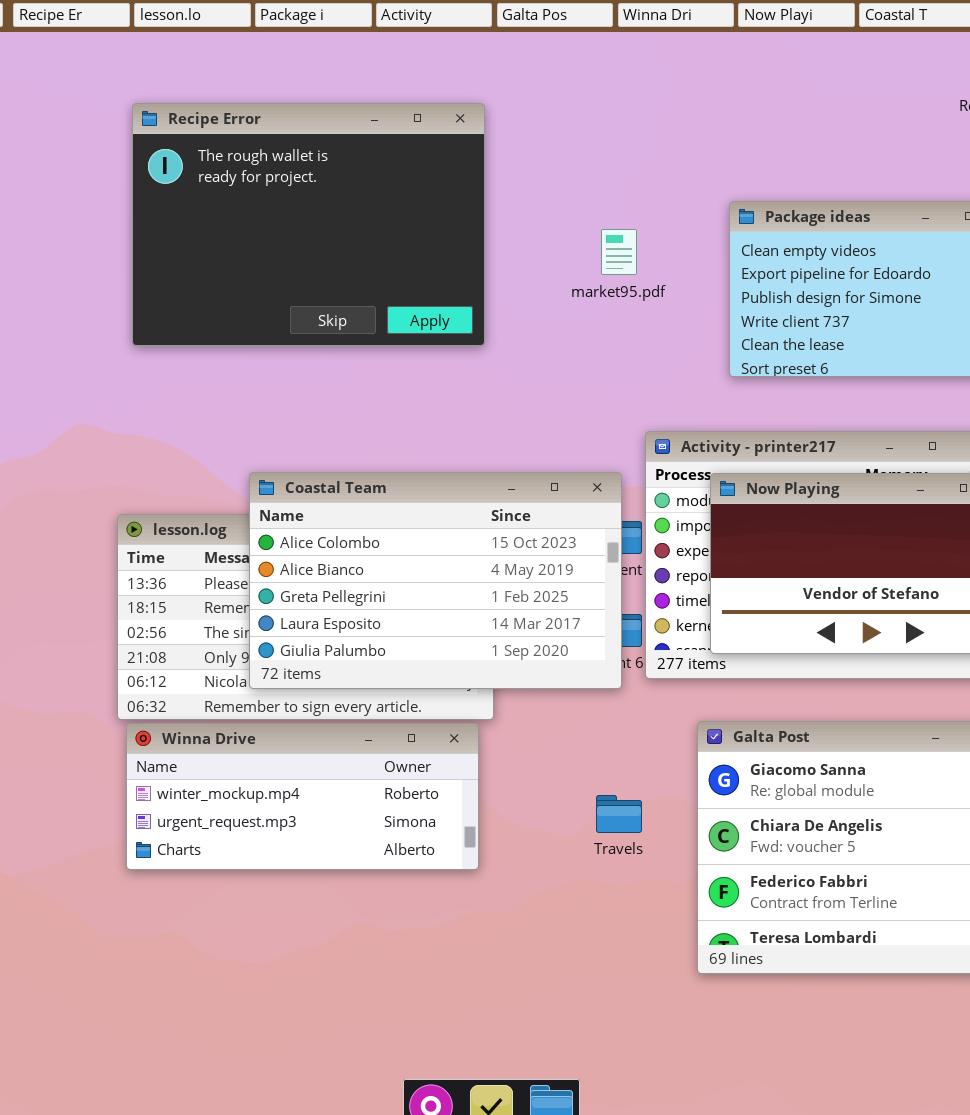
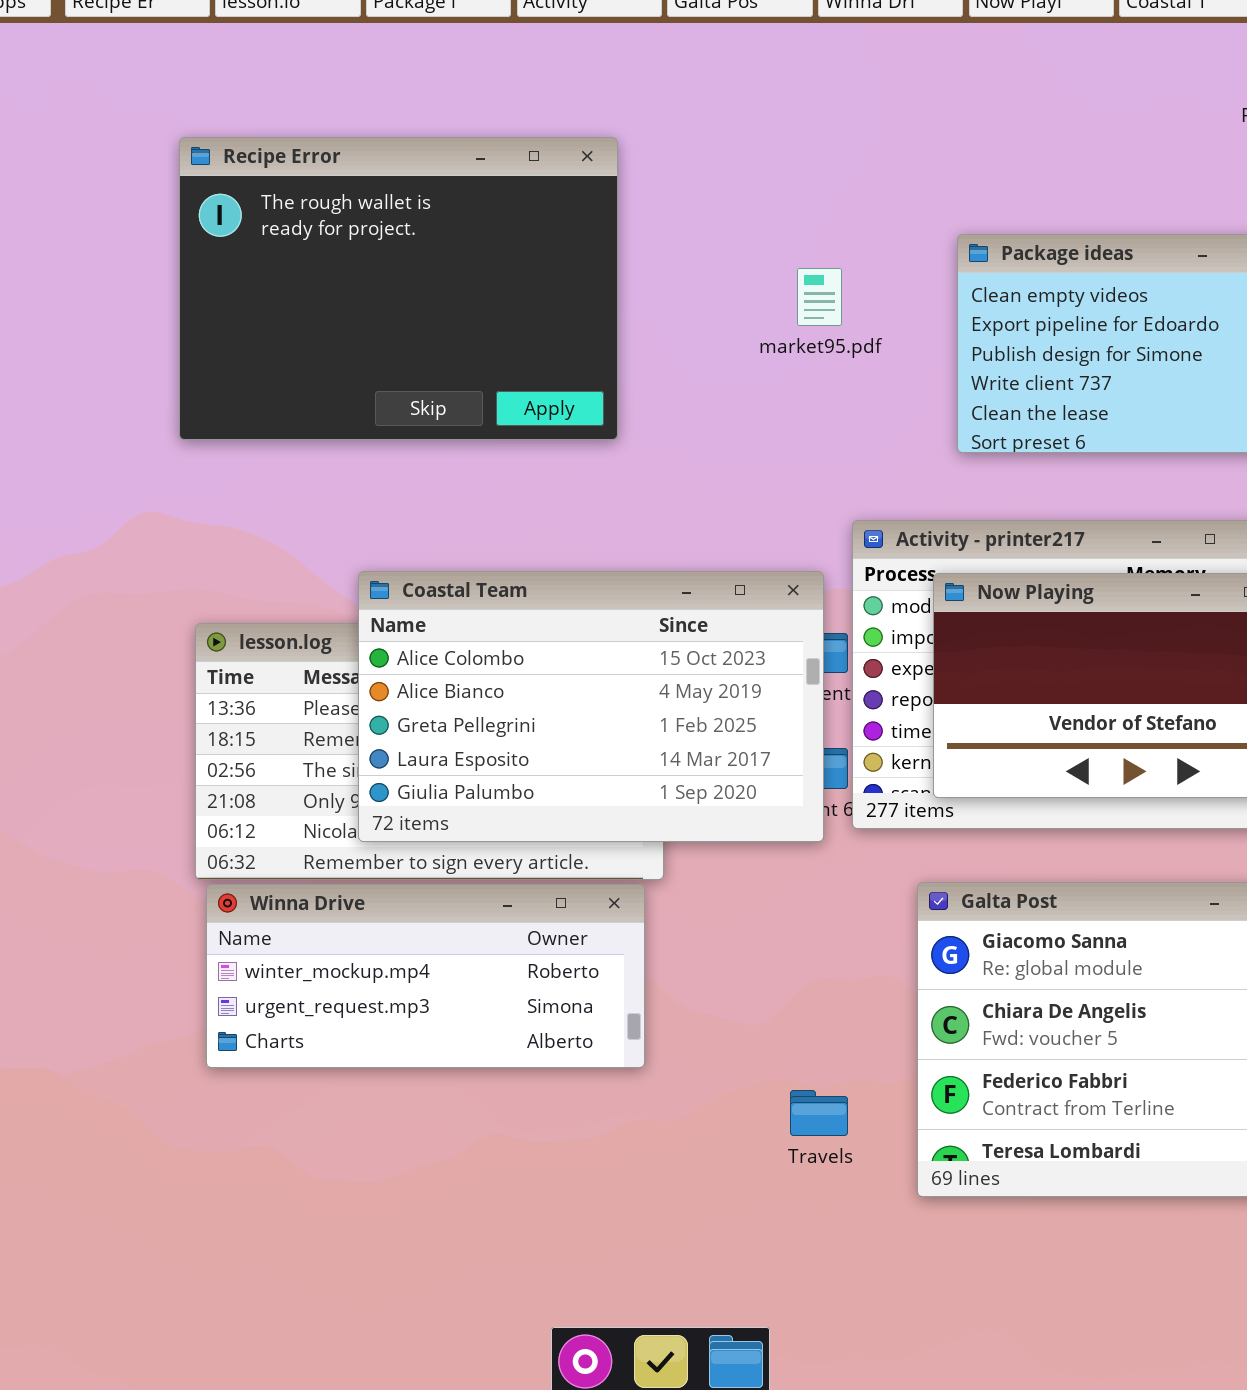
Recipe Error: [132,103,485,346] -> [179,137,618,440], moved
Travels: [596,795,642,833] -> [790,1090,848,1136], moved

